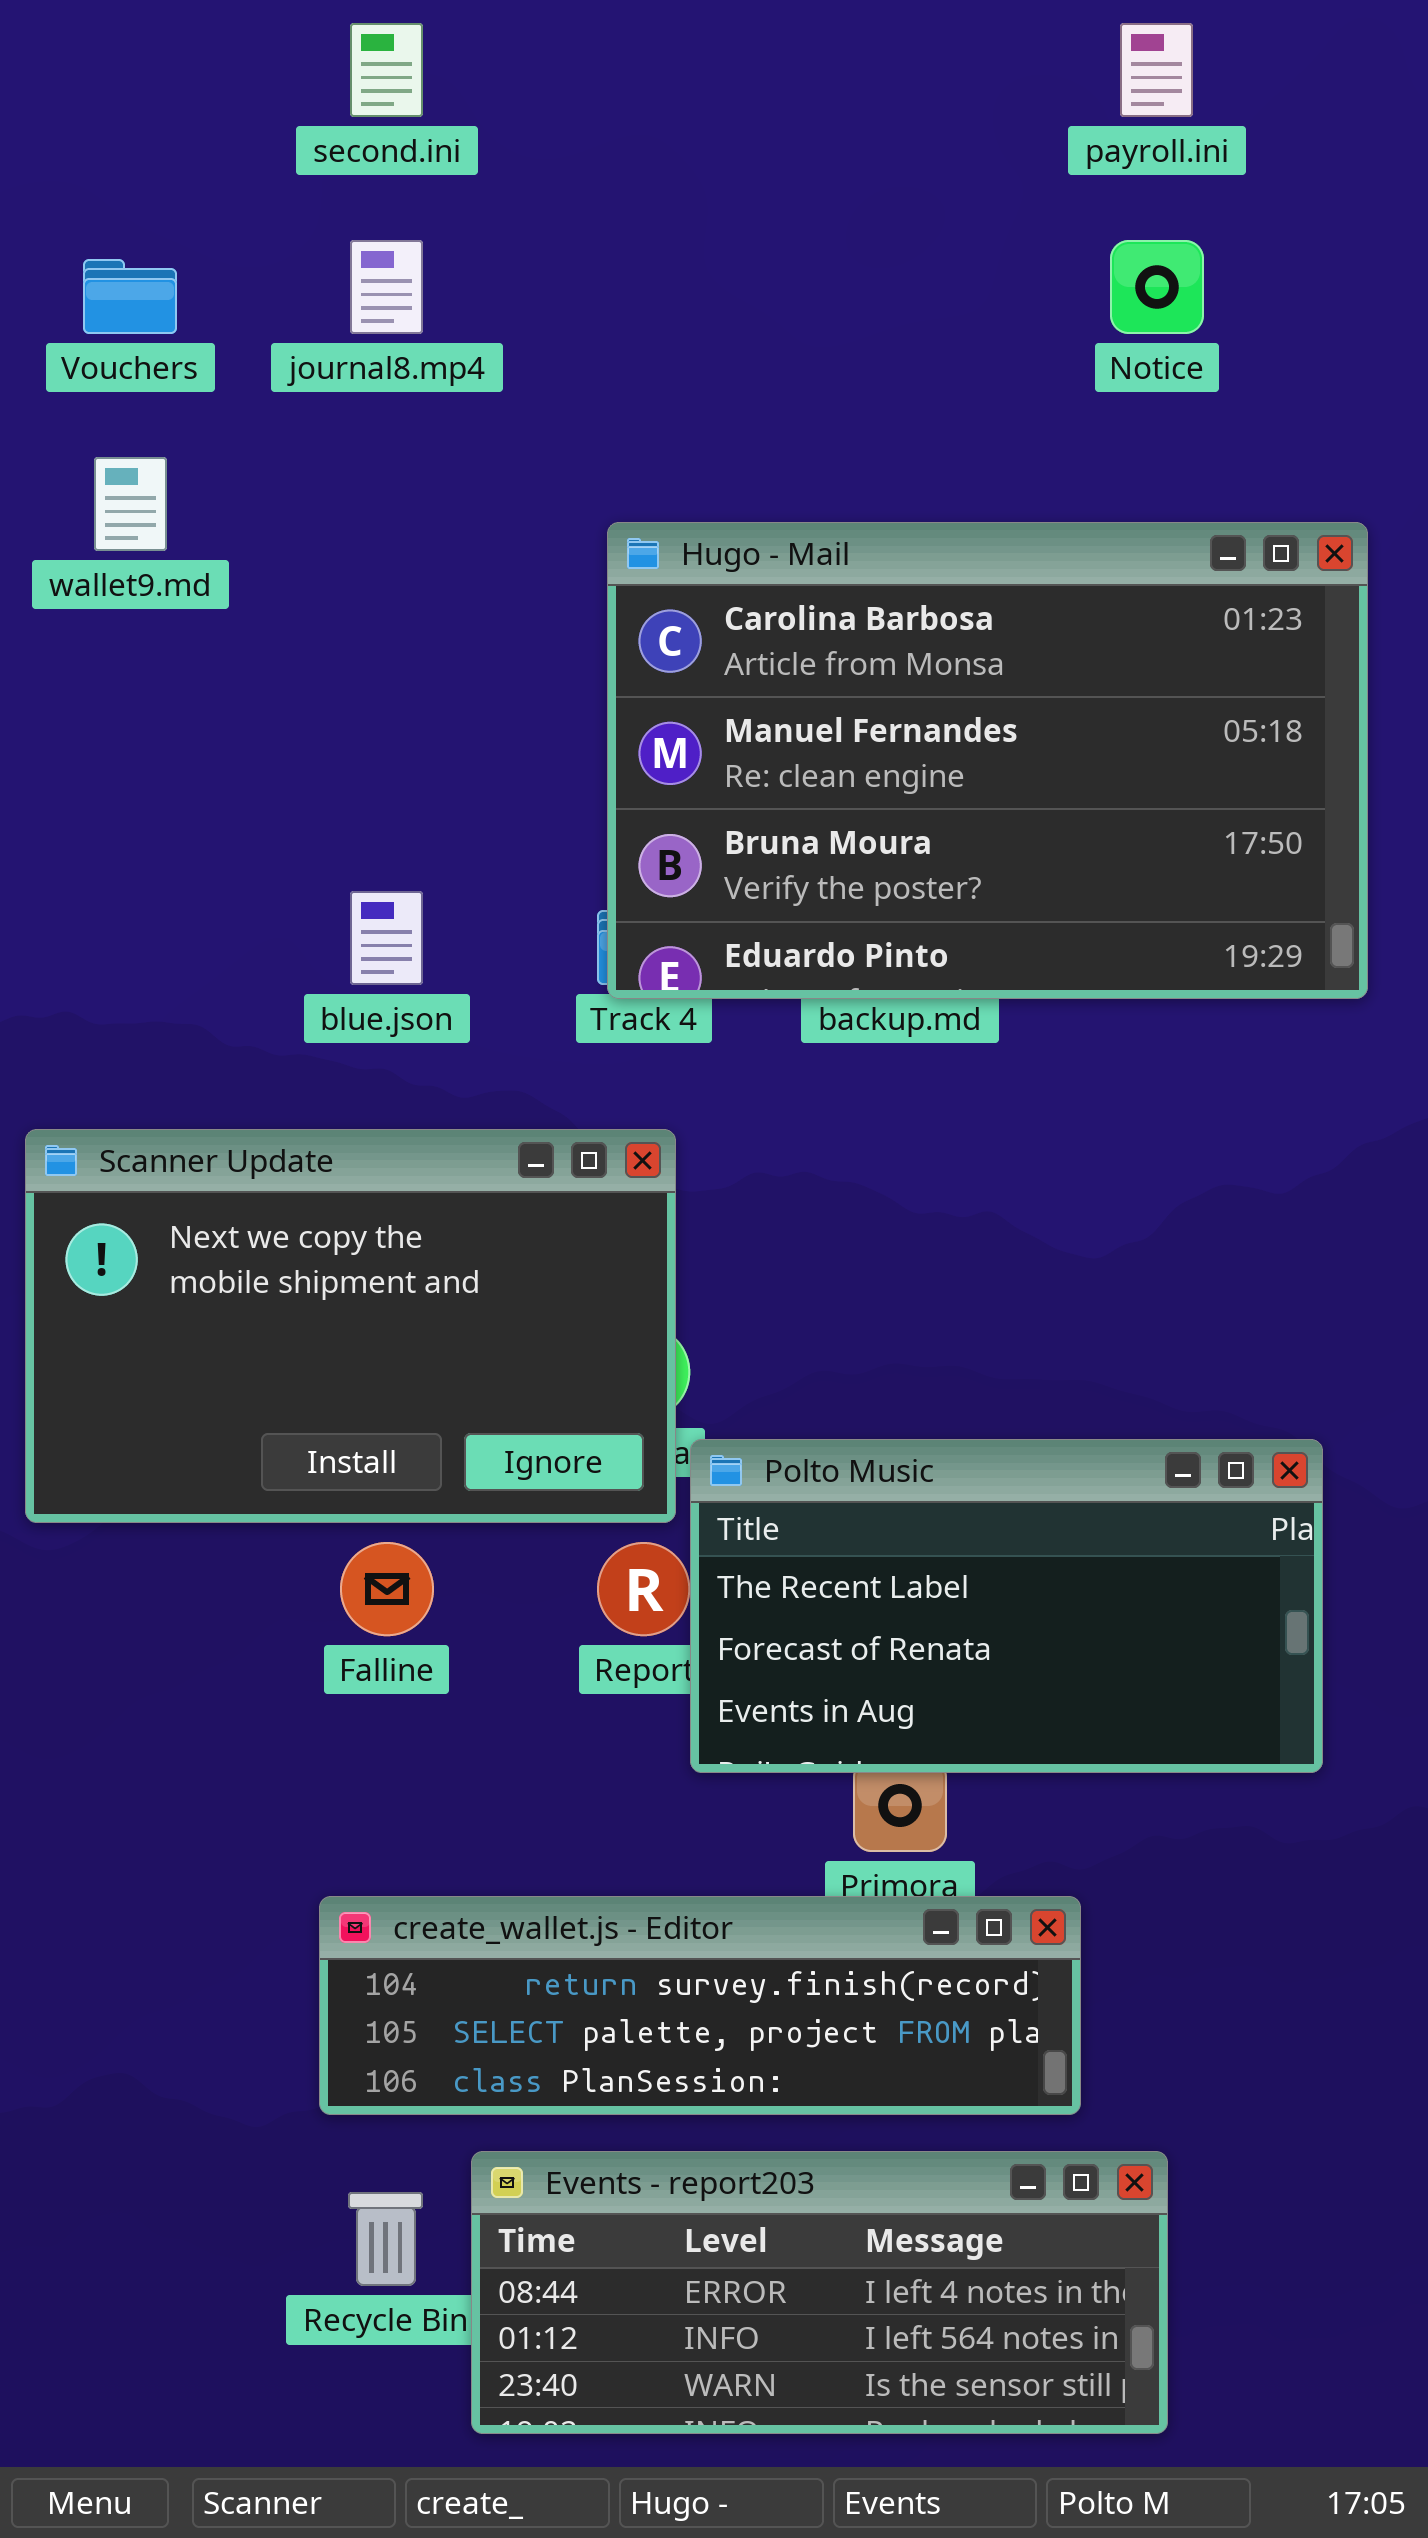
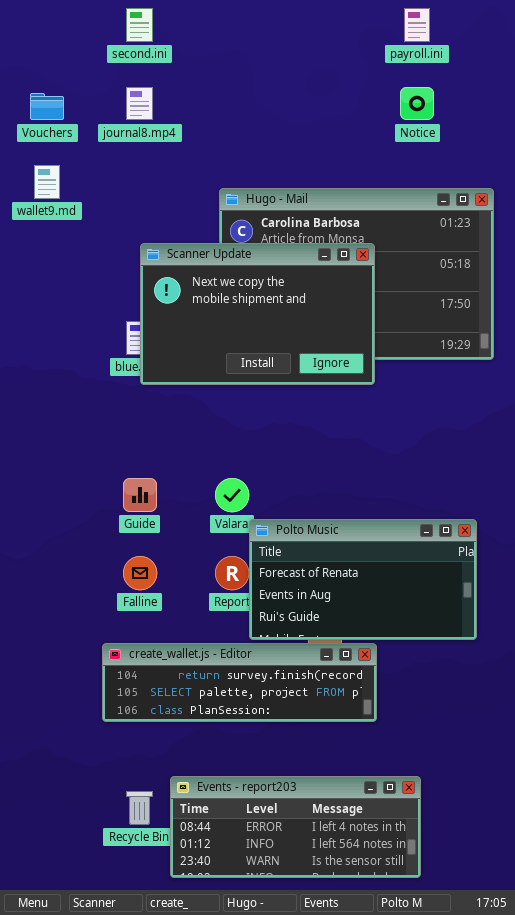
Scanner Update: [25,1129,676,1523] -> [140,243,375,385], moved
Polto Music: [690,1439,1323,1773] -> [249,519,477,640], scrolled down 1 row
create_wallet.js - Editor: [319,1896,1081,2115] -> [102,643,377,722], moved

